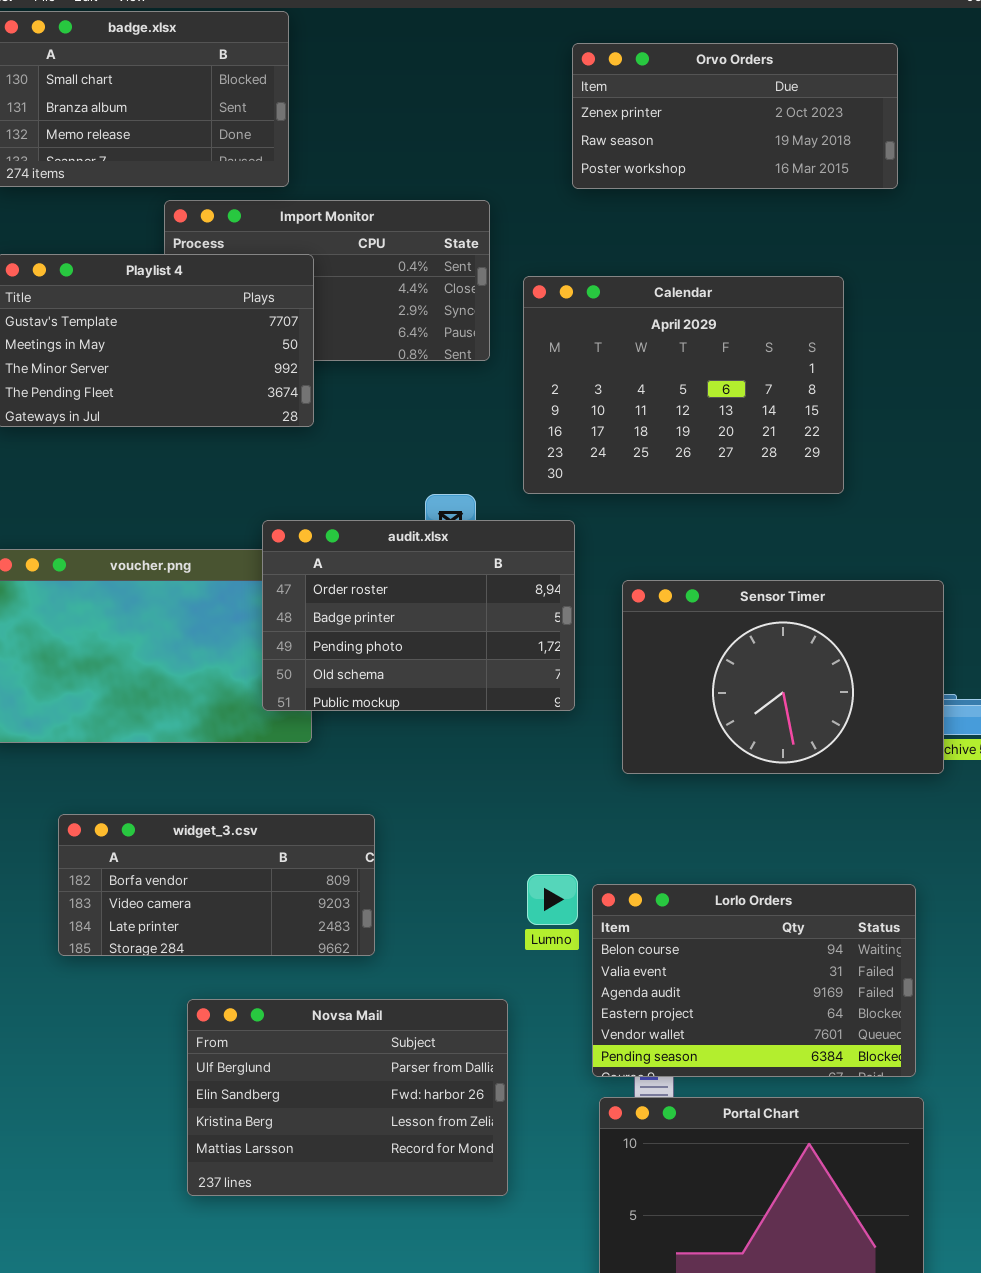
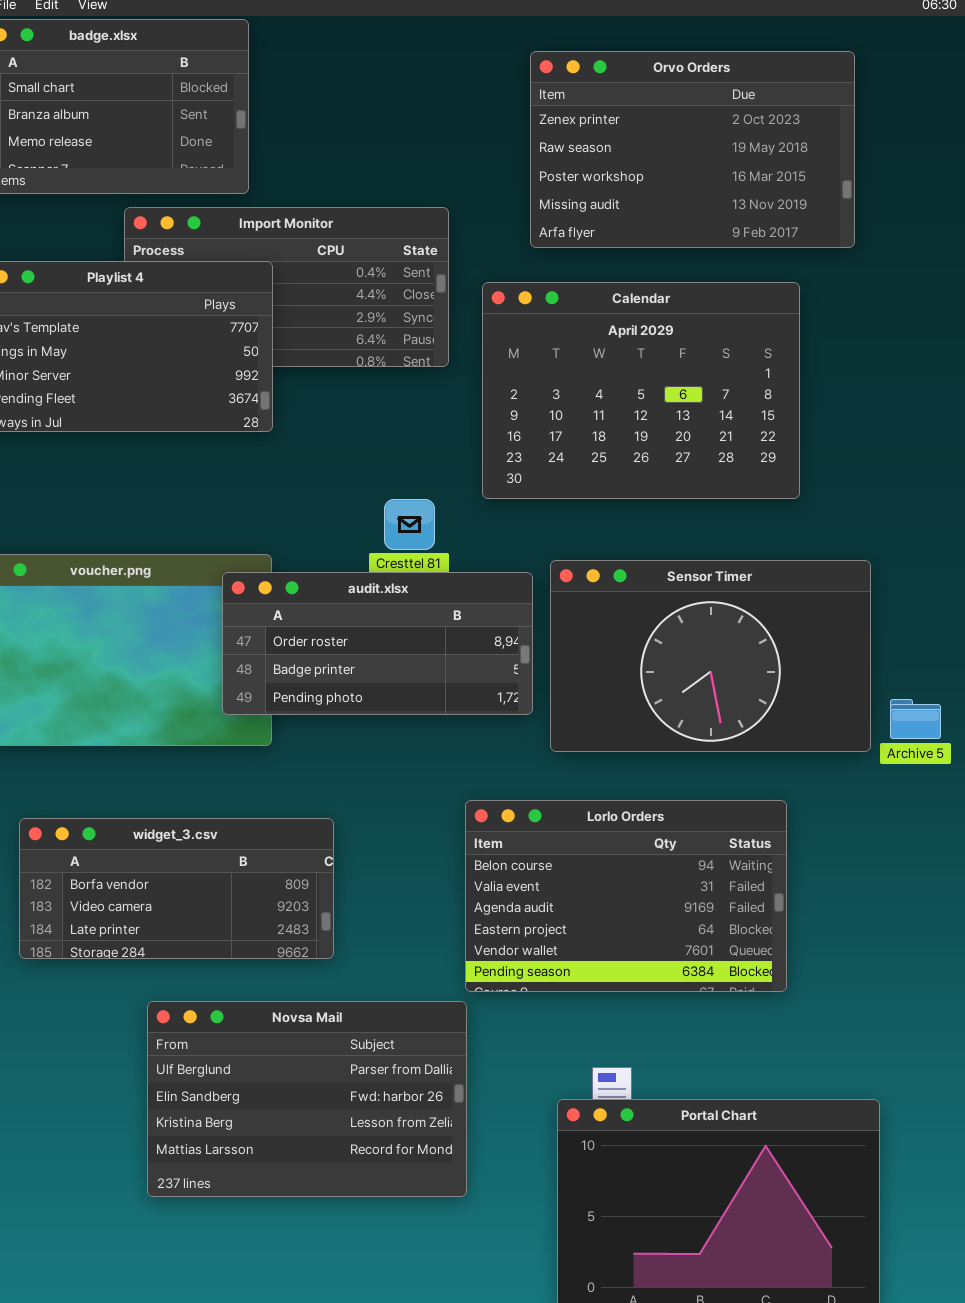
Orvo Orders: [572,43,898,189] -> [530,51,855,248], resized
audit.xlsx: [262,520,575,711] -> [222,572,533,715], resized
Sensor Timer: [622,580,944,774] -> [550,560,871,752], moved
Lorlo Orders: [592,884,916,1077] -> [465,800,787,992], moved

